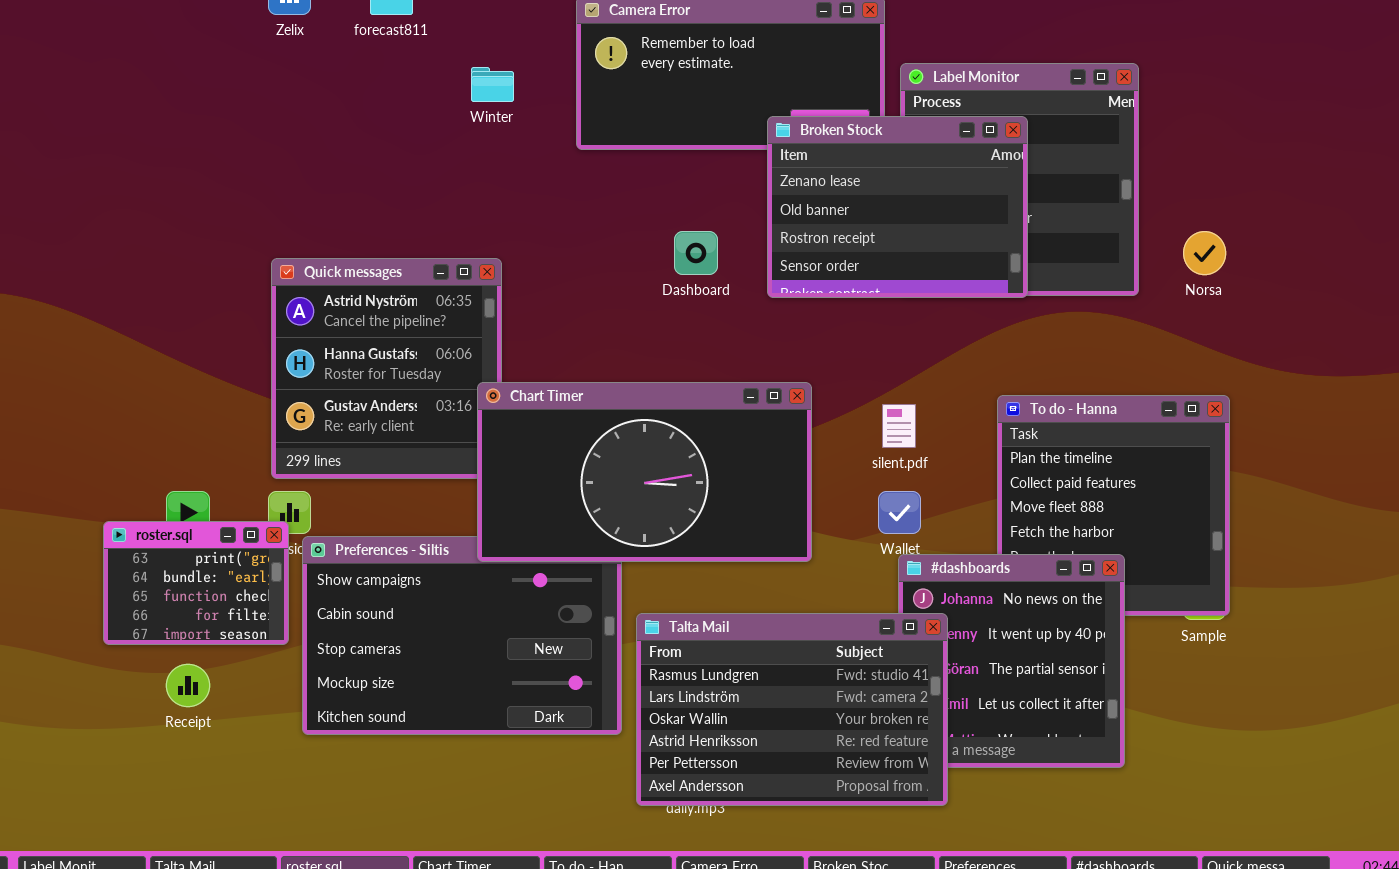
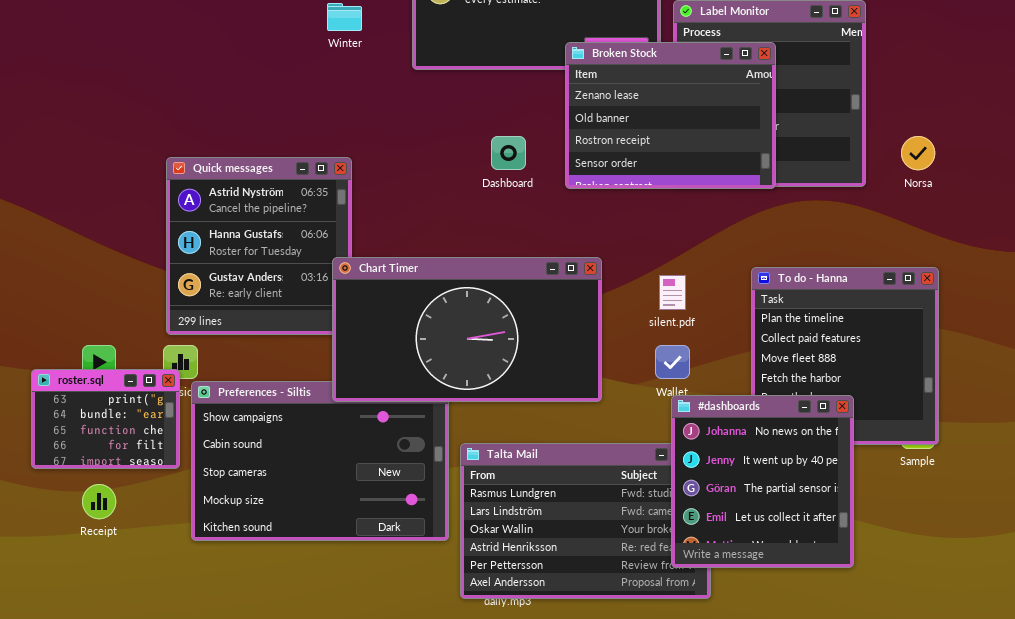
#dashboards: [898,554,1125,768] -> [671,395,854,568], raised

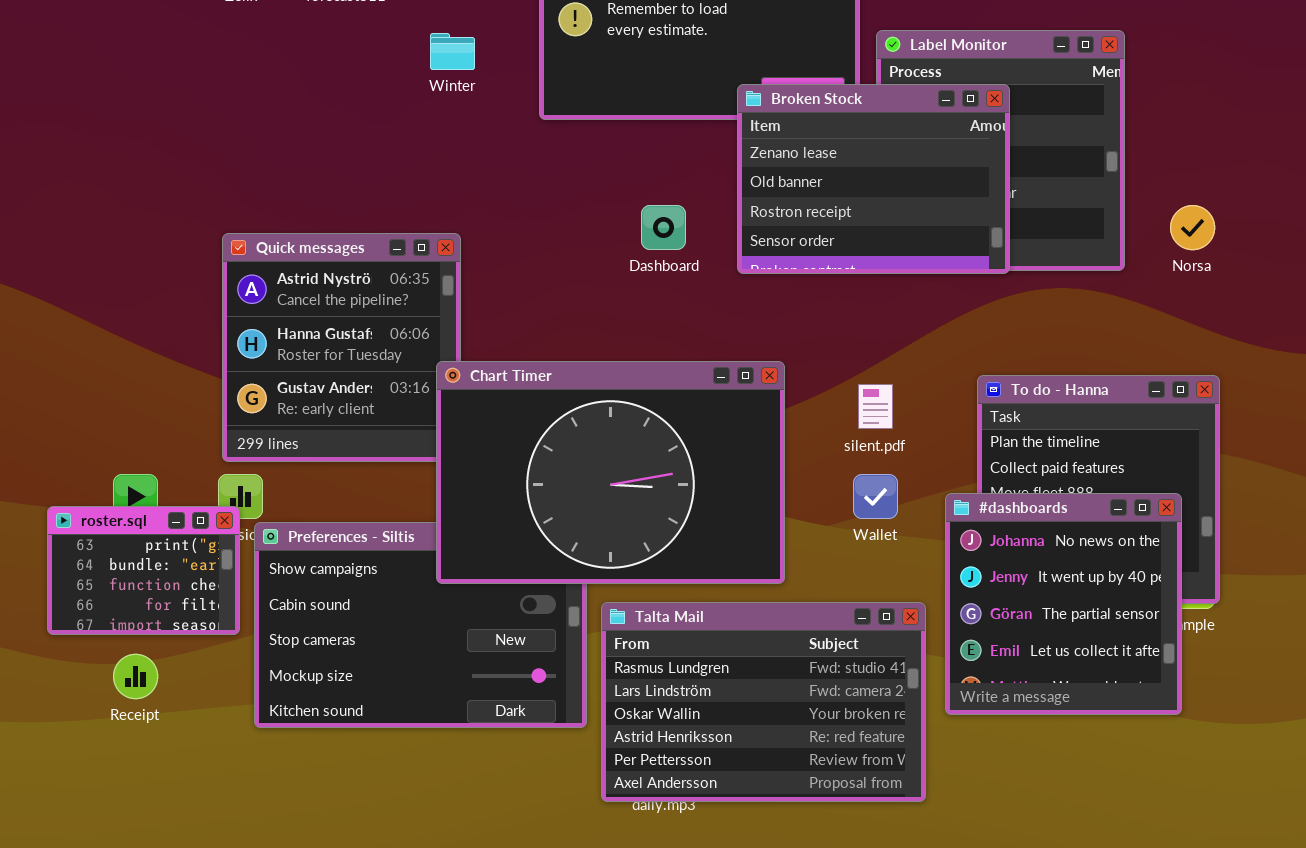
Chart Timer: [332,257,602,402] -> [436,361,785,584], resized
#dashboards: [671,395,854,568] -> [945,493,1182,715], moved

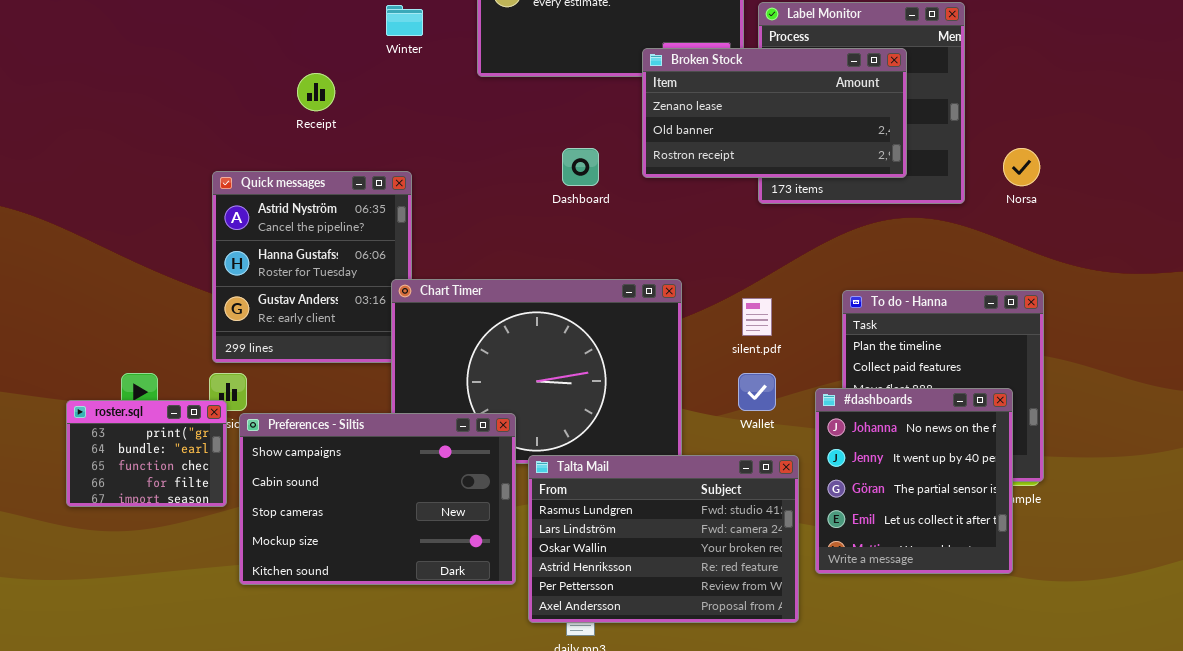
Broken Stock: [737,84,1010,274] -> [642,48,907,178], resized
Preferences - Siltis: [254,522,587,728] -> [239,413,516,585], raised
Talta Mail: [601,602,926,802] -> [528,455,799,623], moved
Receipt: [113,654,158,699] -> [297,73,335,111], moved

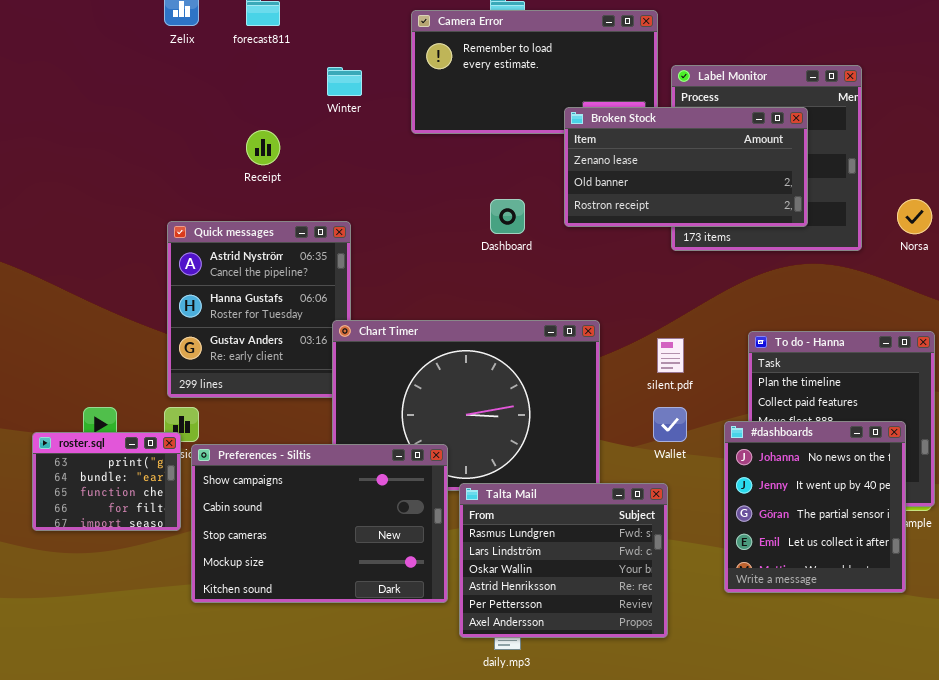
Talta Mail: [528,455,799,623] -> [459,483,668,638], resized

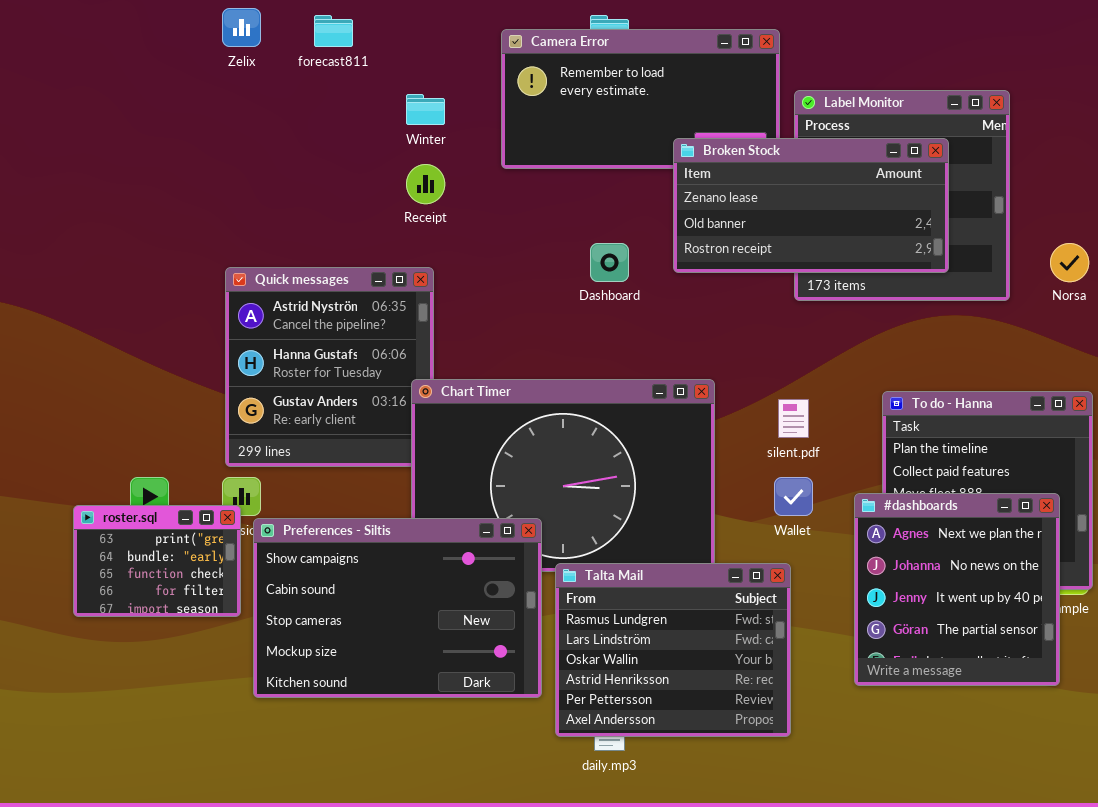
Receipt: [246,130,280,165] -> [406,164,445,204], moved
#dashboards: [724,421,906,593] -> [854,493,1060,686], scrolled up 1 row

